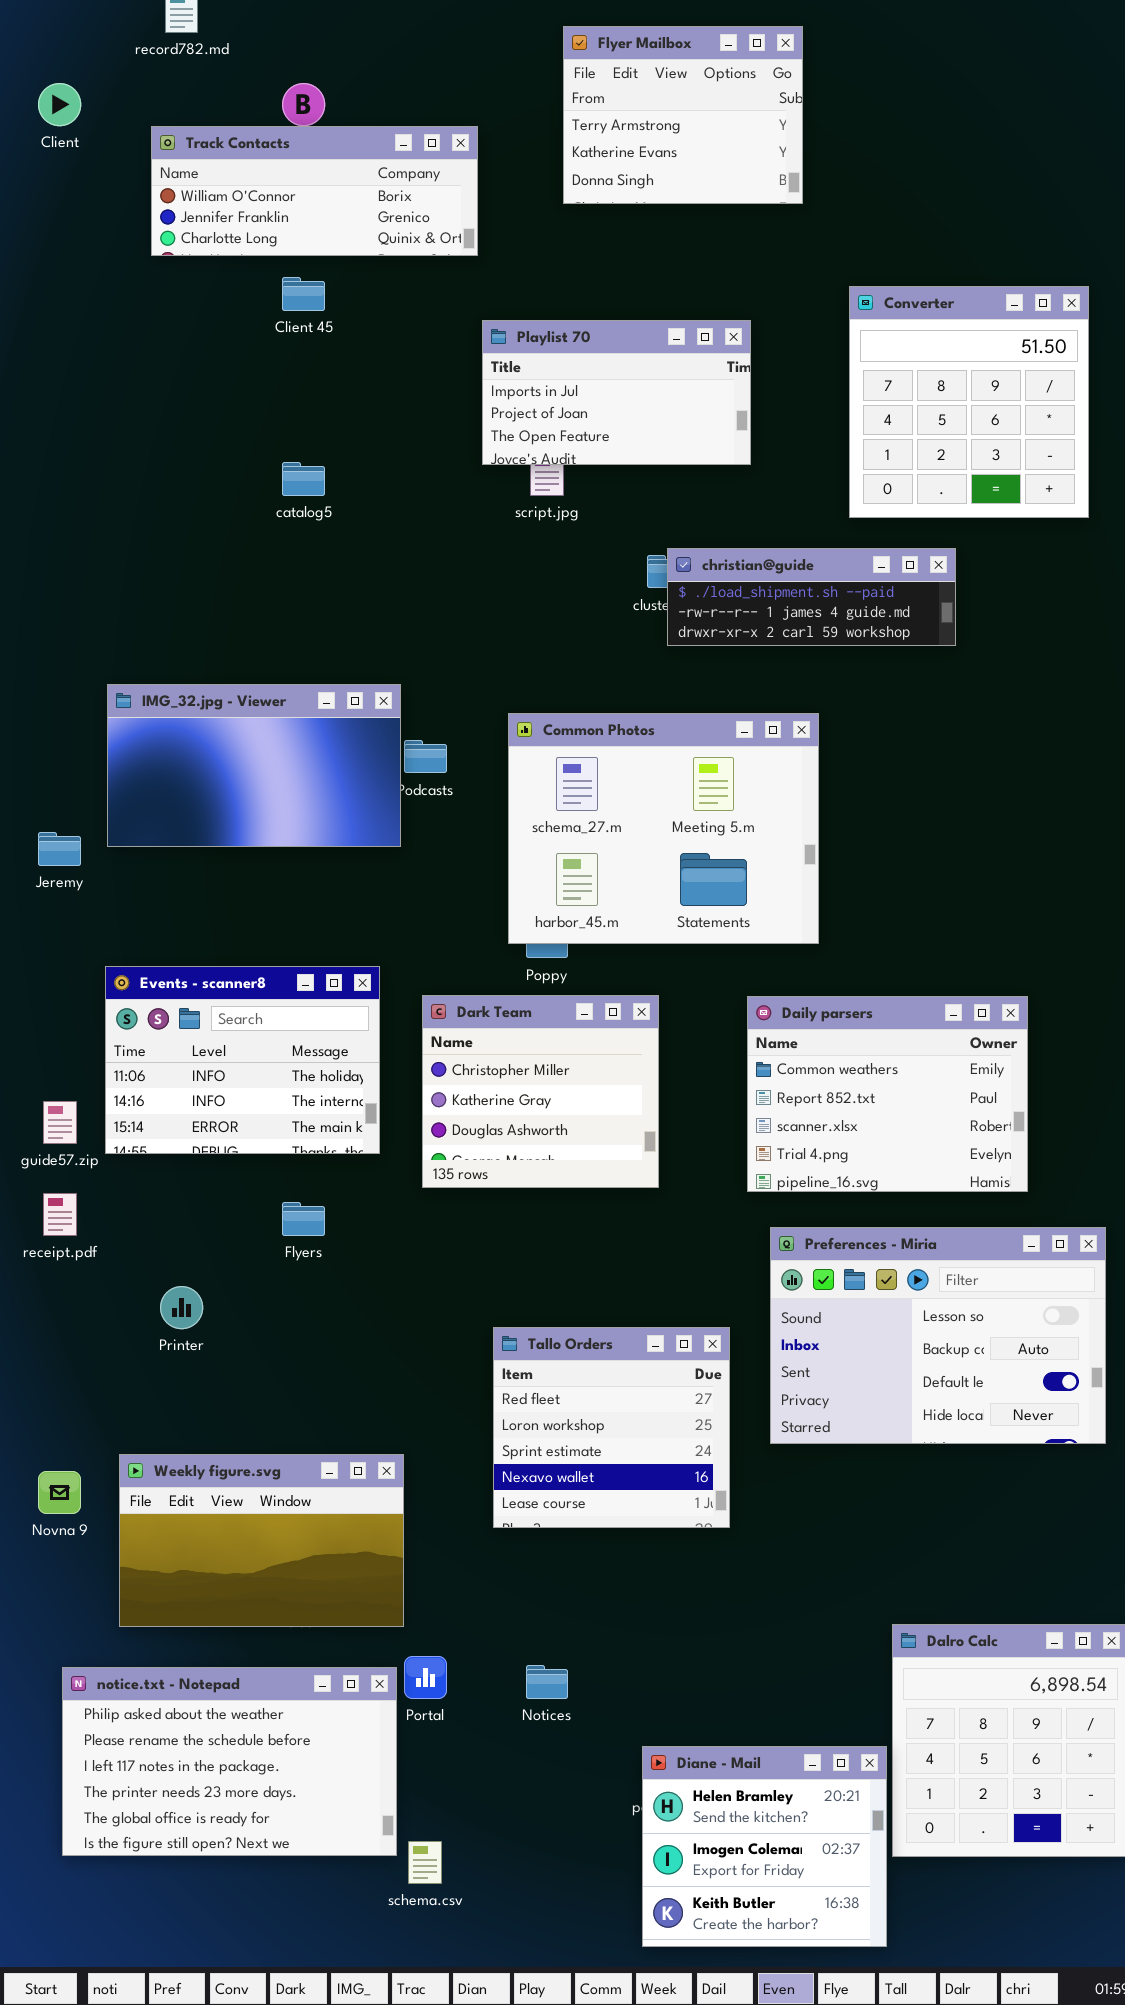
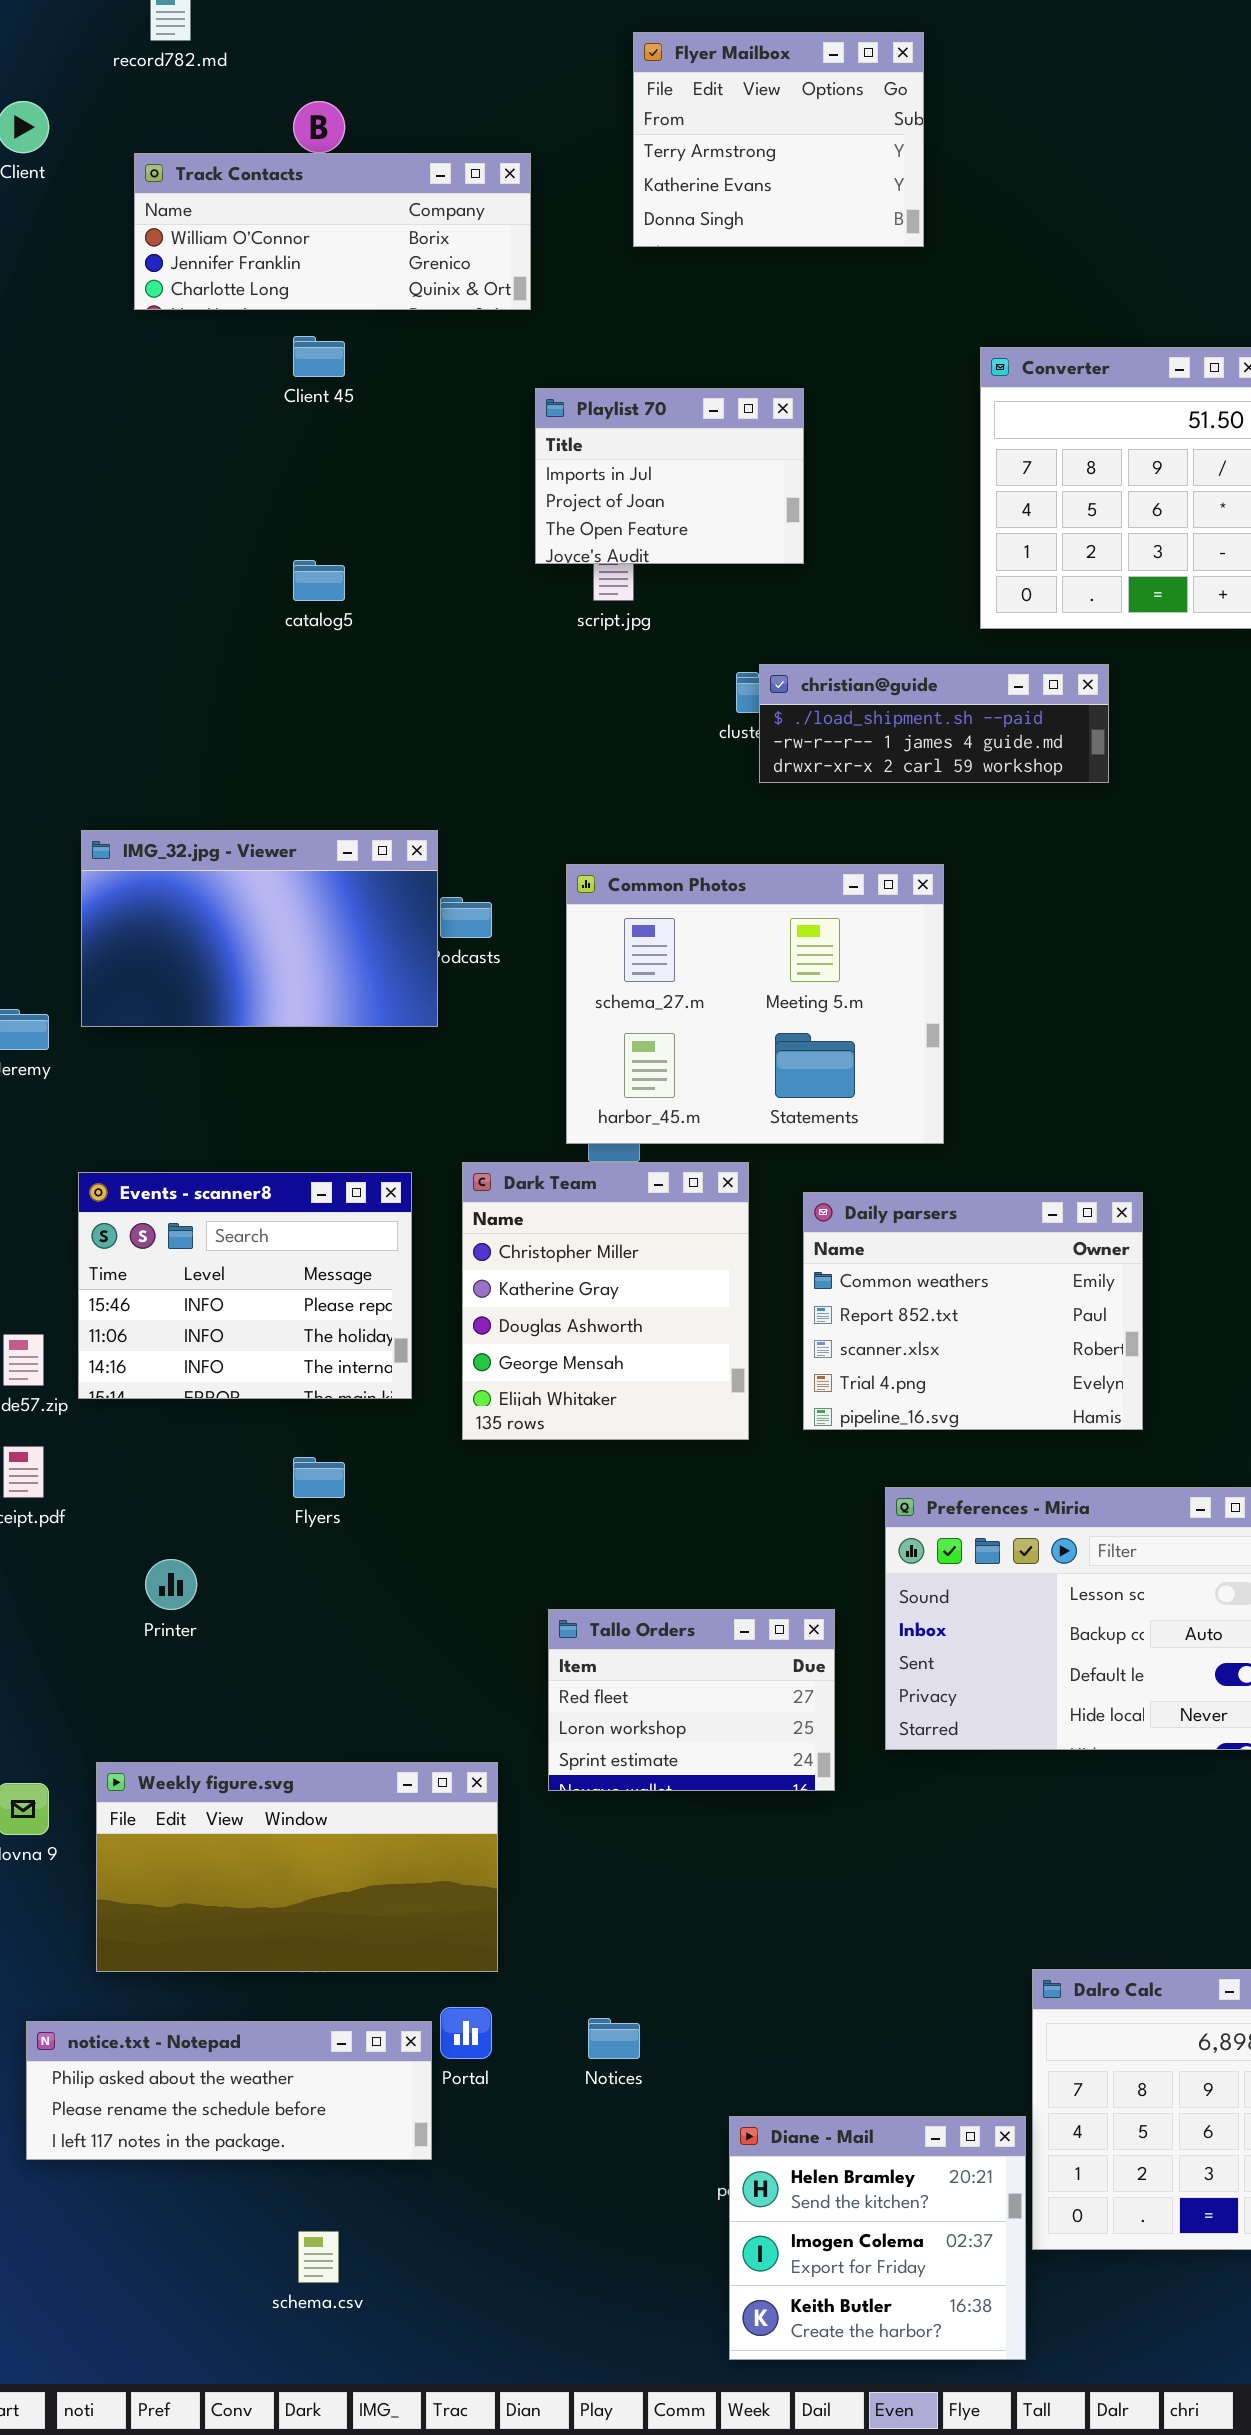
Playlist 70: [482,320,751,465] -> [535,388,804,564], resized
Events - scanner8: [105,966,380,1154] -> [78,1172,412,1399], scrolled up 1 row
Dark Team: [422,995,659,1188] -> [462,1162,749,1440], resized
Daily parsers: [747,996,1028,1192] -> [803,1192,1143,1430], moved
Tallo Orders: [493,1327,730,1528] -> [548,1609,835,1791], resized
Weekly figure.svg: [119,1454,404,1627] -> [96,1762,498,1972], resized
notice.txt - Notepad: [62,1667,397,1856] -> [26,2021,432,2160], resized
schema.csv: [408,1841,442,1884] -> [298,2231,339,2283], moved

